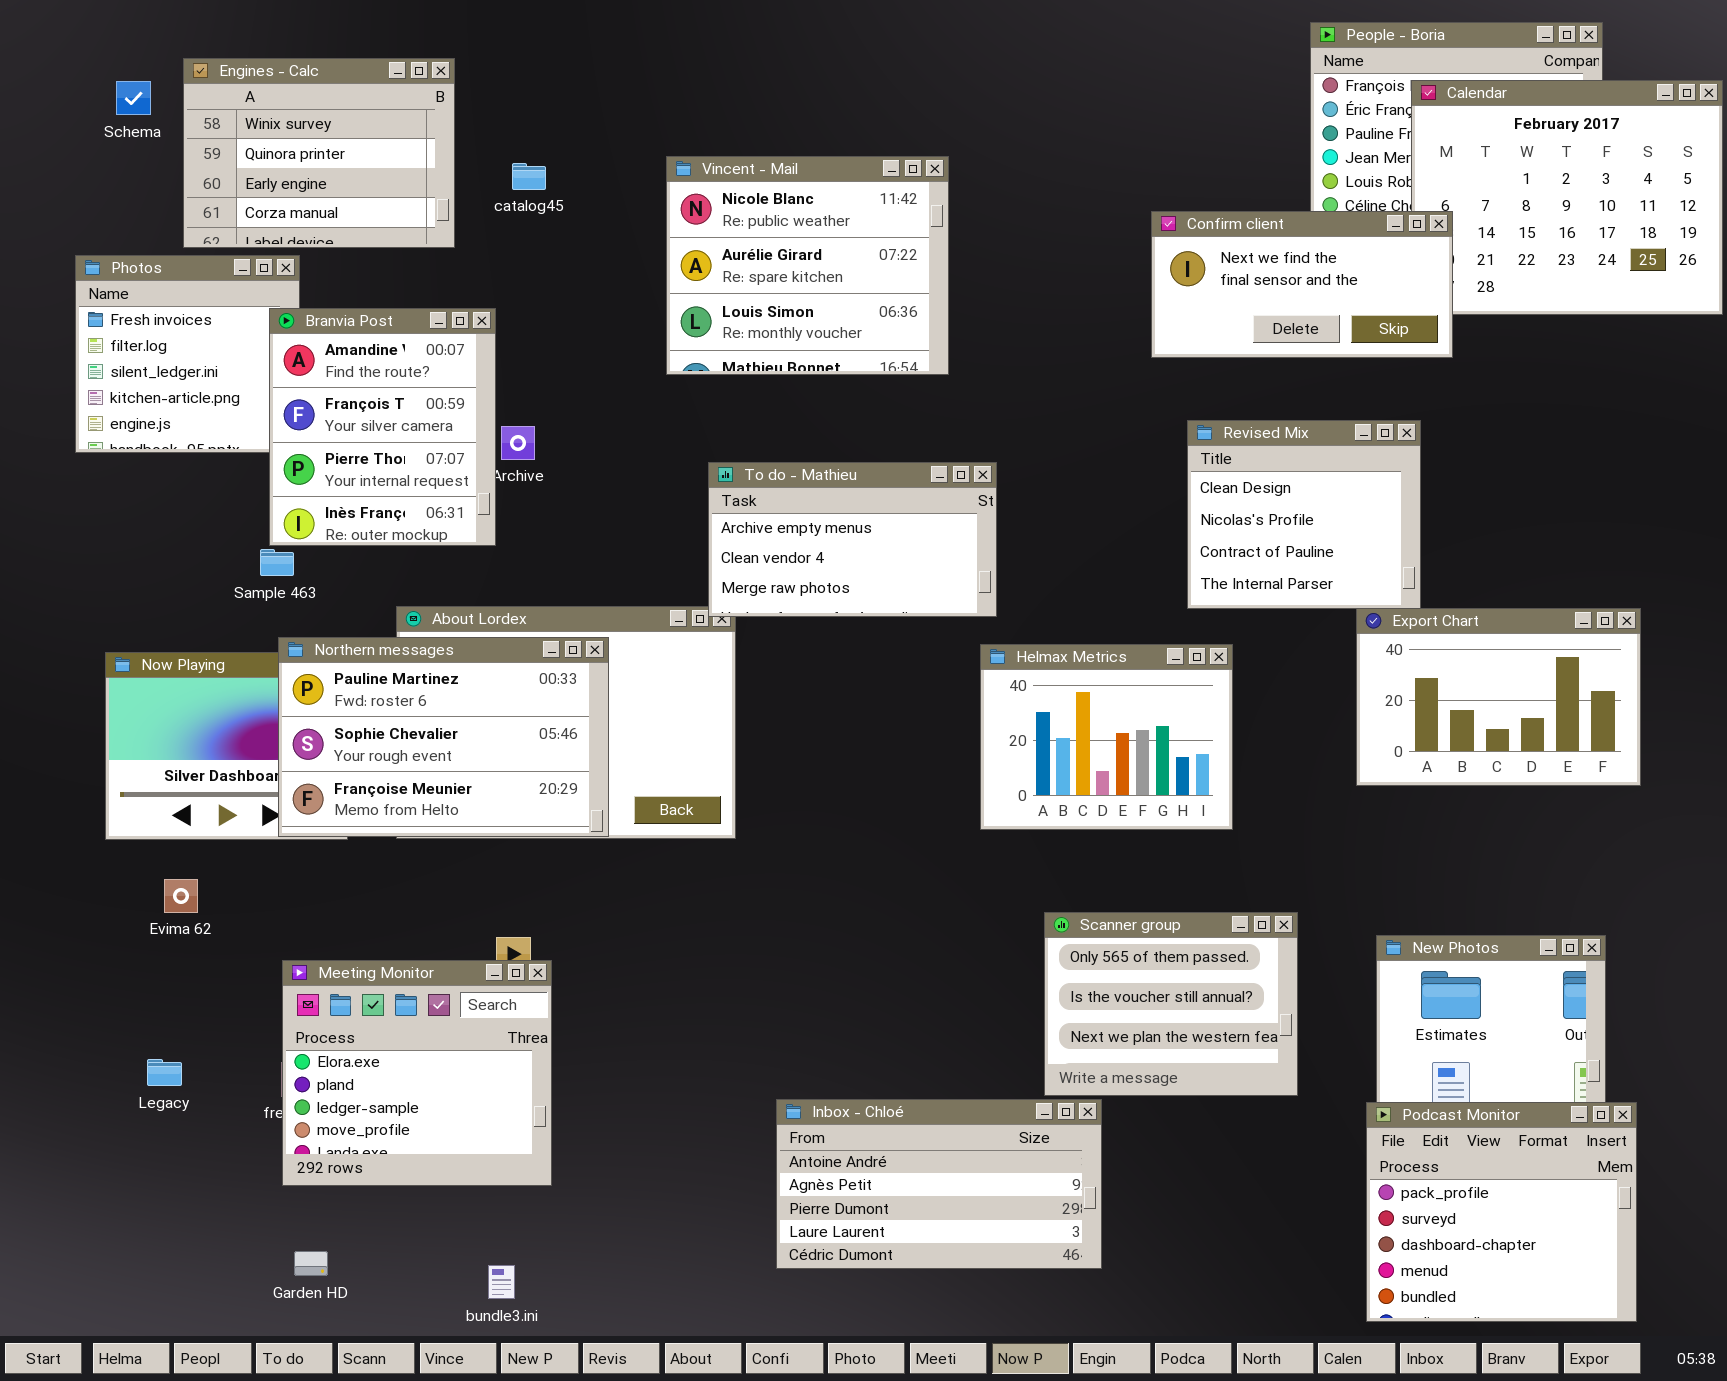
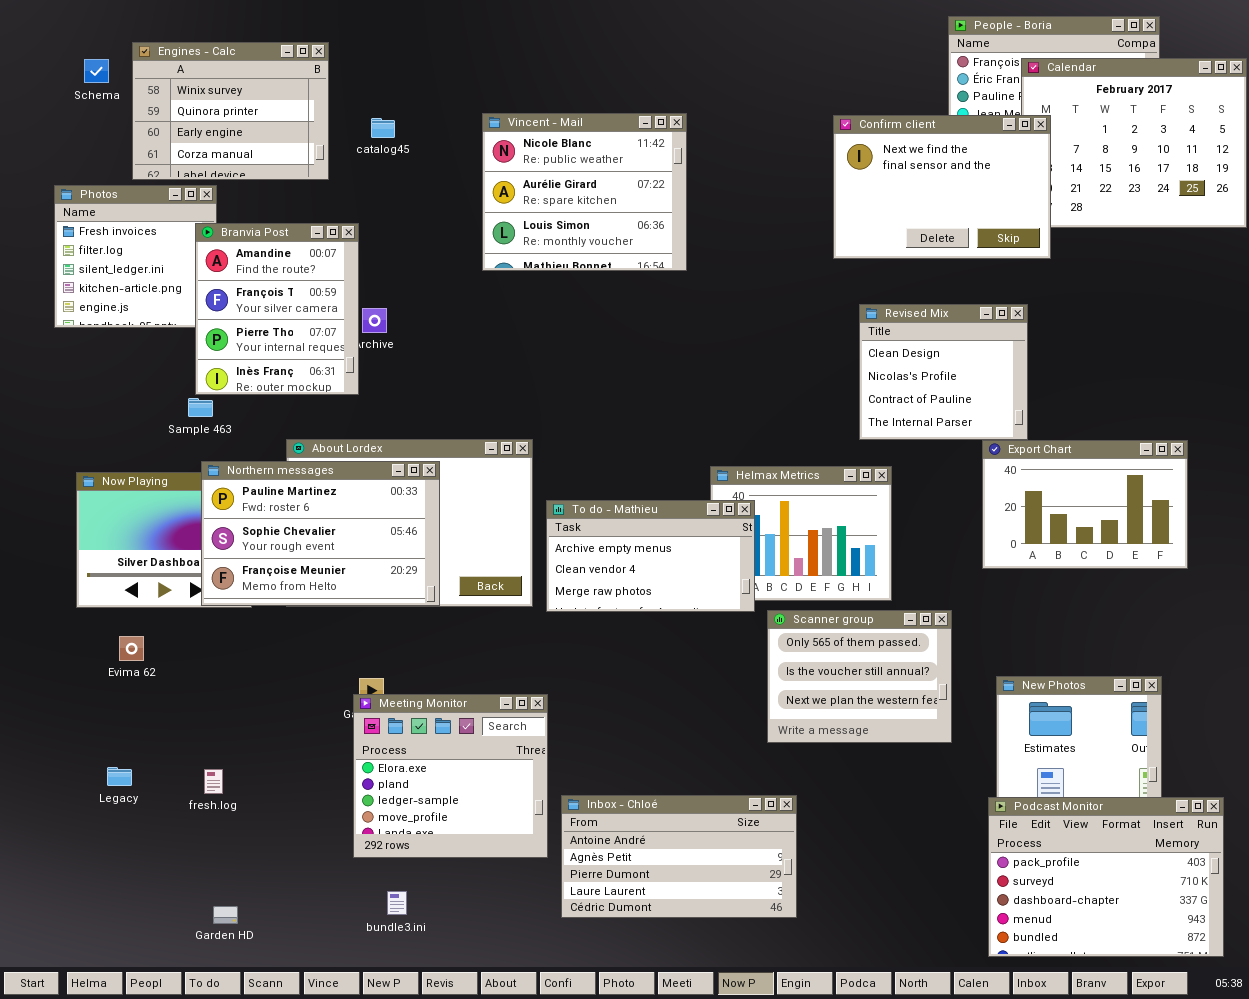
Confirm client: [1151,211,1453,358] -> [833,115,1051,259], resized
To do - Mathieu: [708,462,997,617] -> [546,500,755,612], moved
Scanner group: [1044,912,1298,1096] -> [767,610,952,743], moved
Meeting Monitor: [282,960,552,1186] -> [353,694,548,858], moved
Podcast Monitor: [1366,1102,1637,1322] -> [988,797,1224,957], resized
bundle3.ini: [488,1265,515,1299] -> [387,891,407,915], moved

